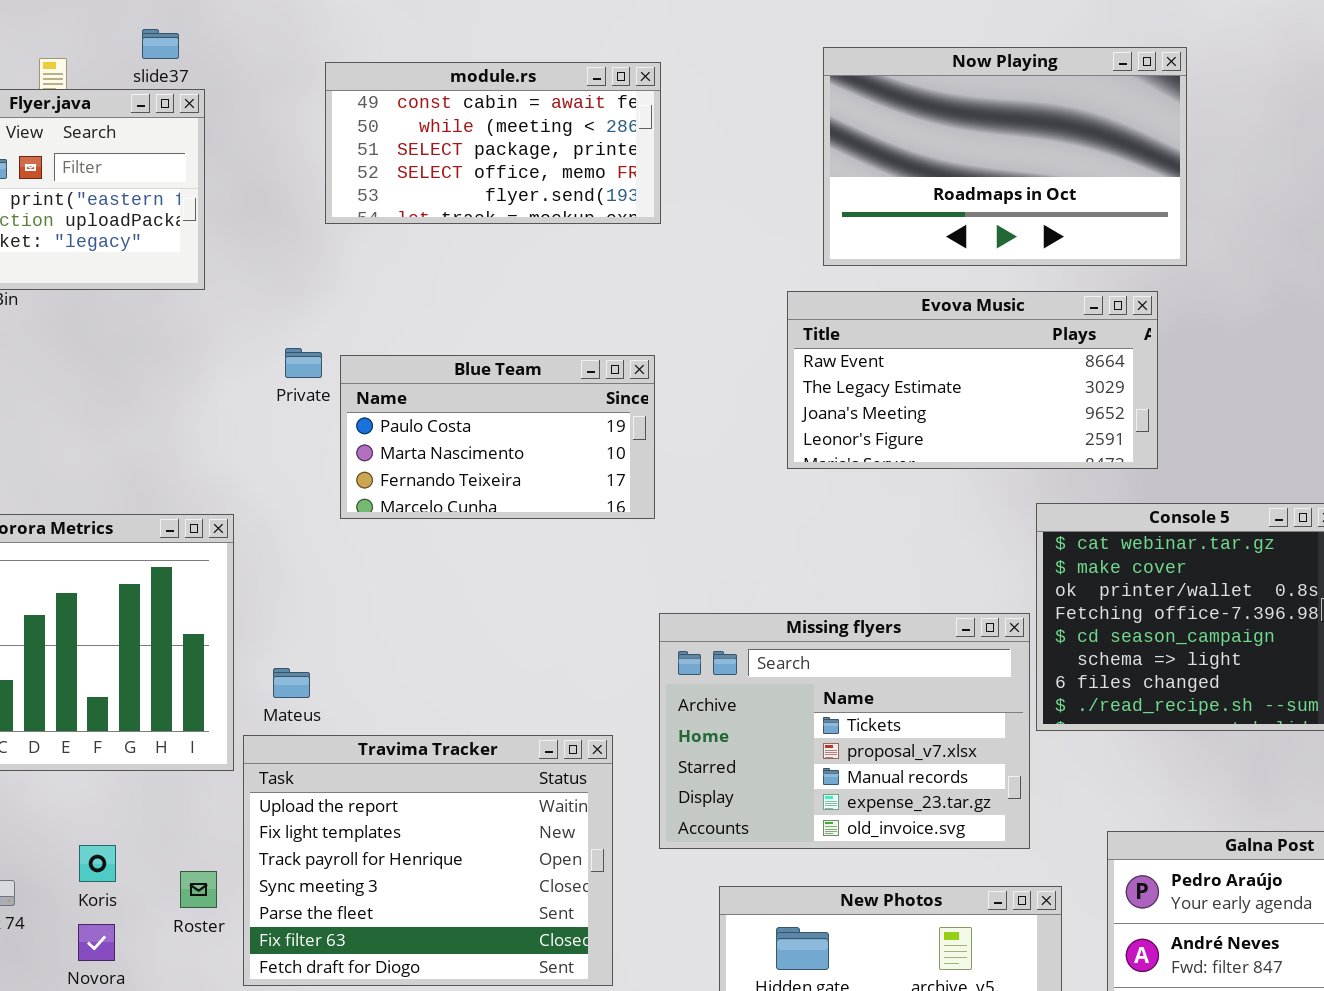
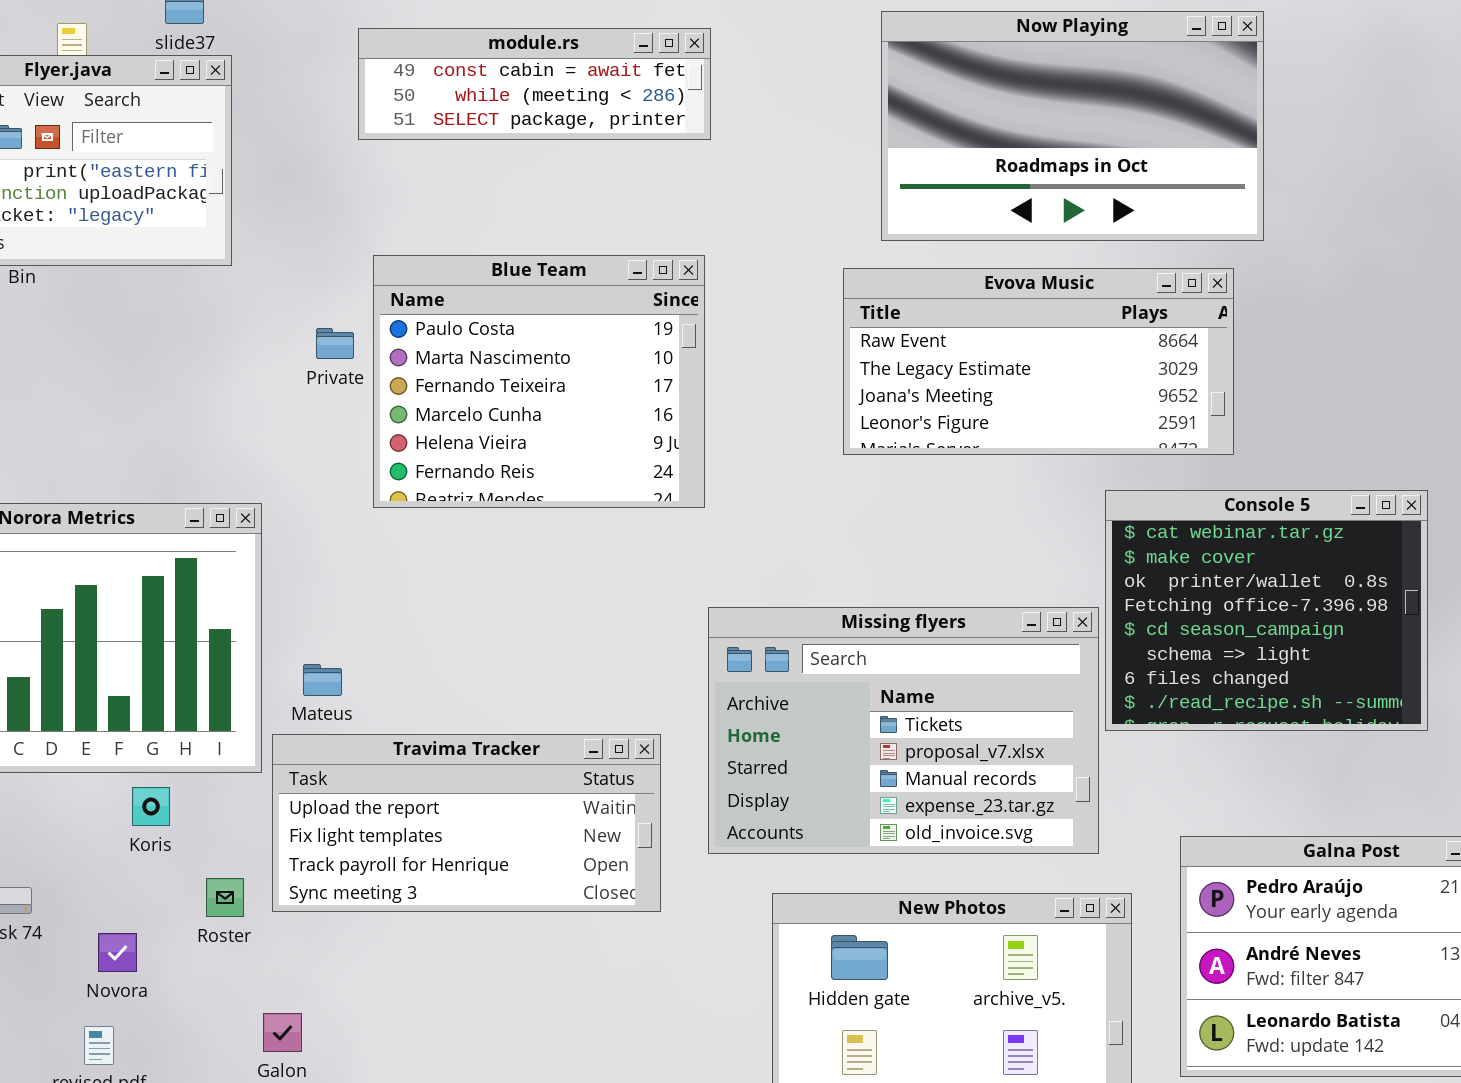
module.rs: [325,62,661,224] -> [358,28,711,140], resized
Blue Team: [340,355,655,519] -> [373,255,705,508], resized
Travima Tracker: [243,735,613,986] -> [272,734,661,912], resized
Koris: [79,845,116,882] -> [132,787,170,826], moved

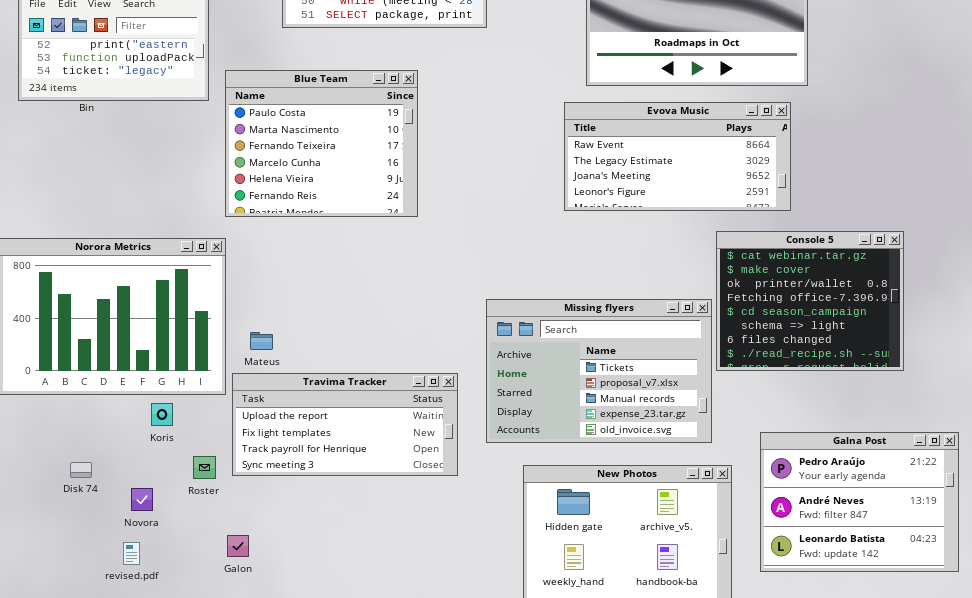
Blue Team: [373,255,705,508] -> [225,70,418,217], moved

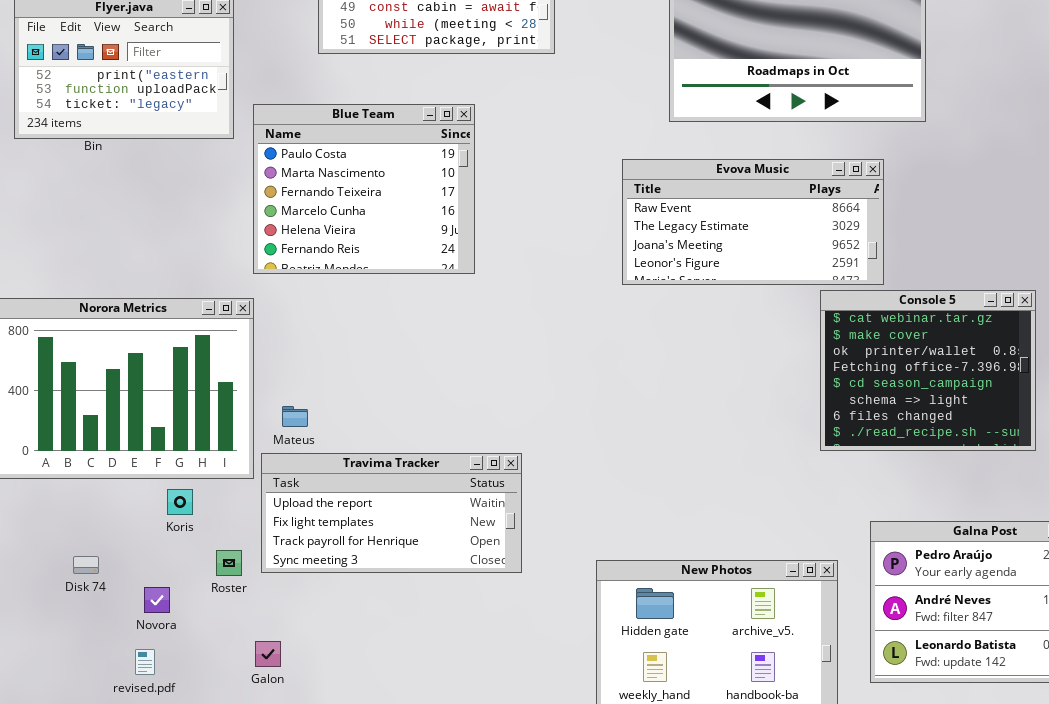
Evova Music: [564,102,791,211] -> [622,159,884,285], moved
Missing flyers: [486,299,712,443] -> none, closed

